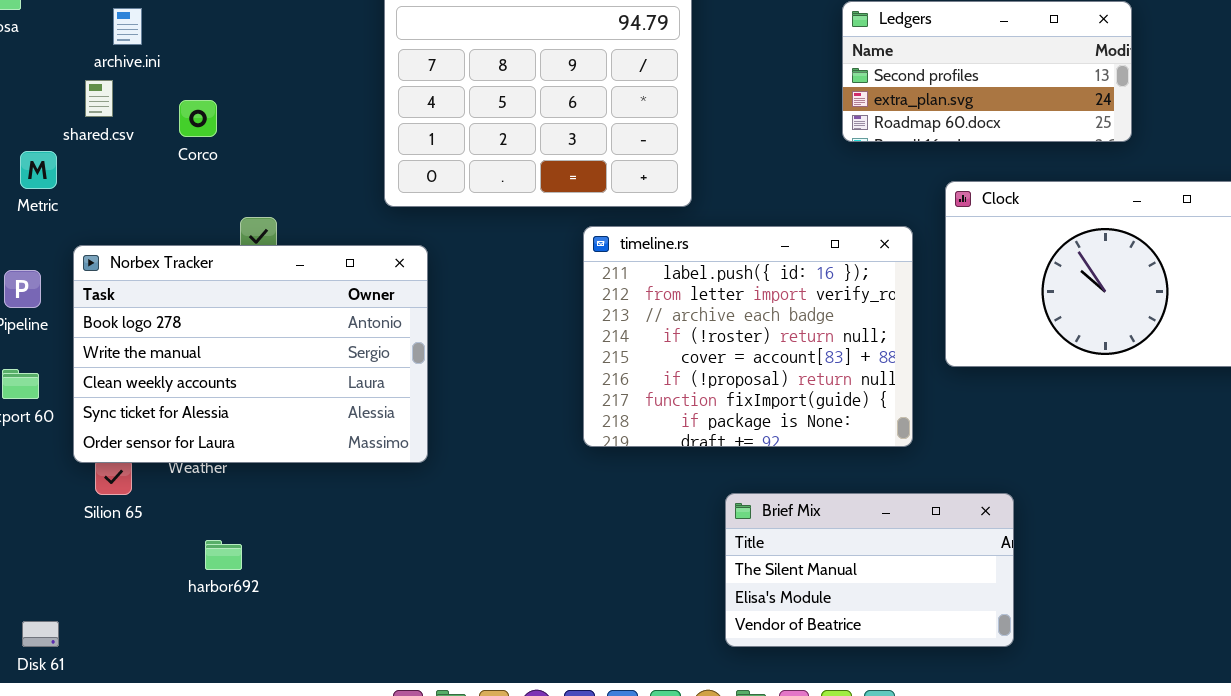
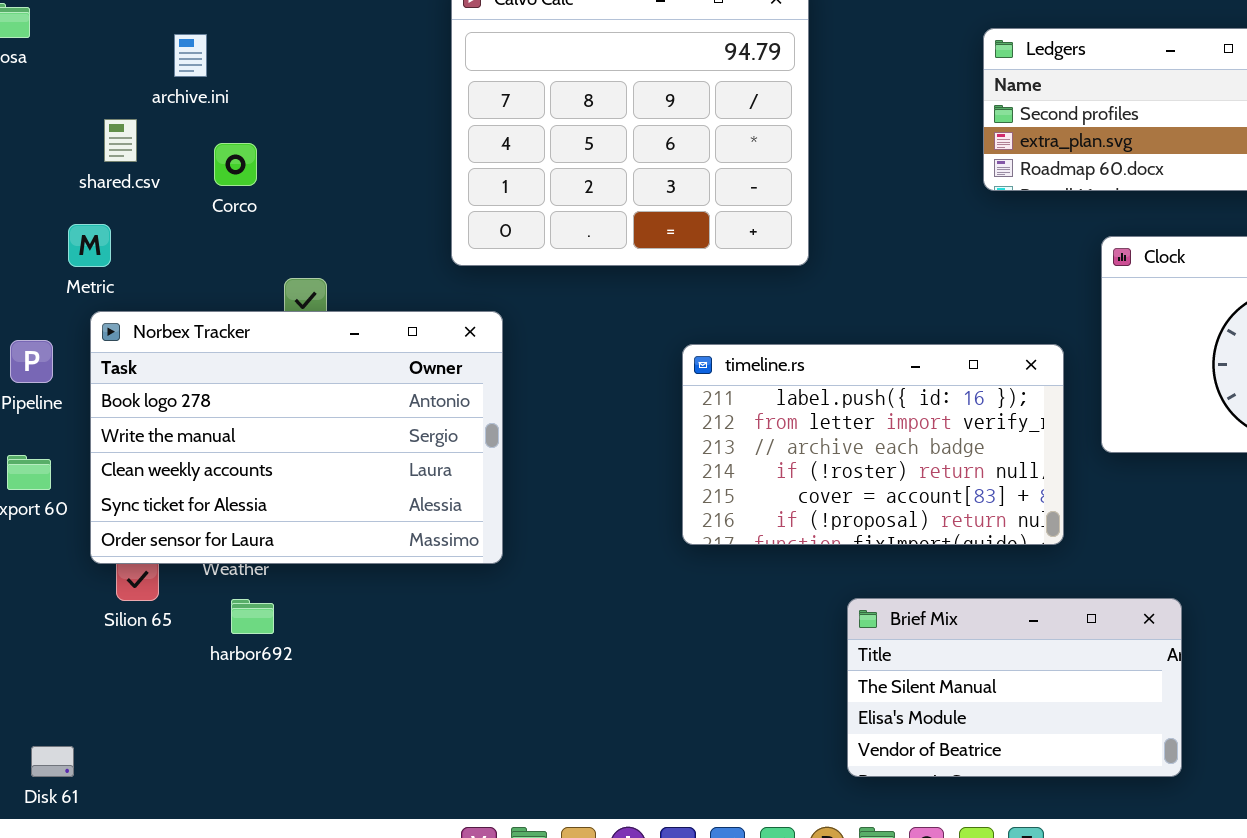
archive.ini: [113,8,142,45] -> [174,34,207,77], moved
Metric: [20,151,57,189] -> [68,224,111,267], moved
timeline.rs: [583,226,913,447] -> [682,344,1064,545], resized
harbor692: [205,540,242,570] -> [231,599,274,634], moved

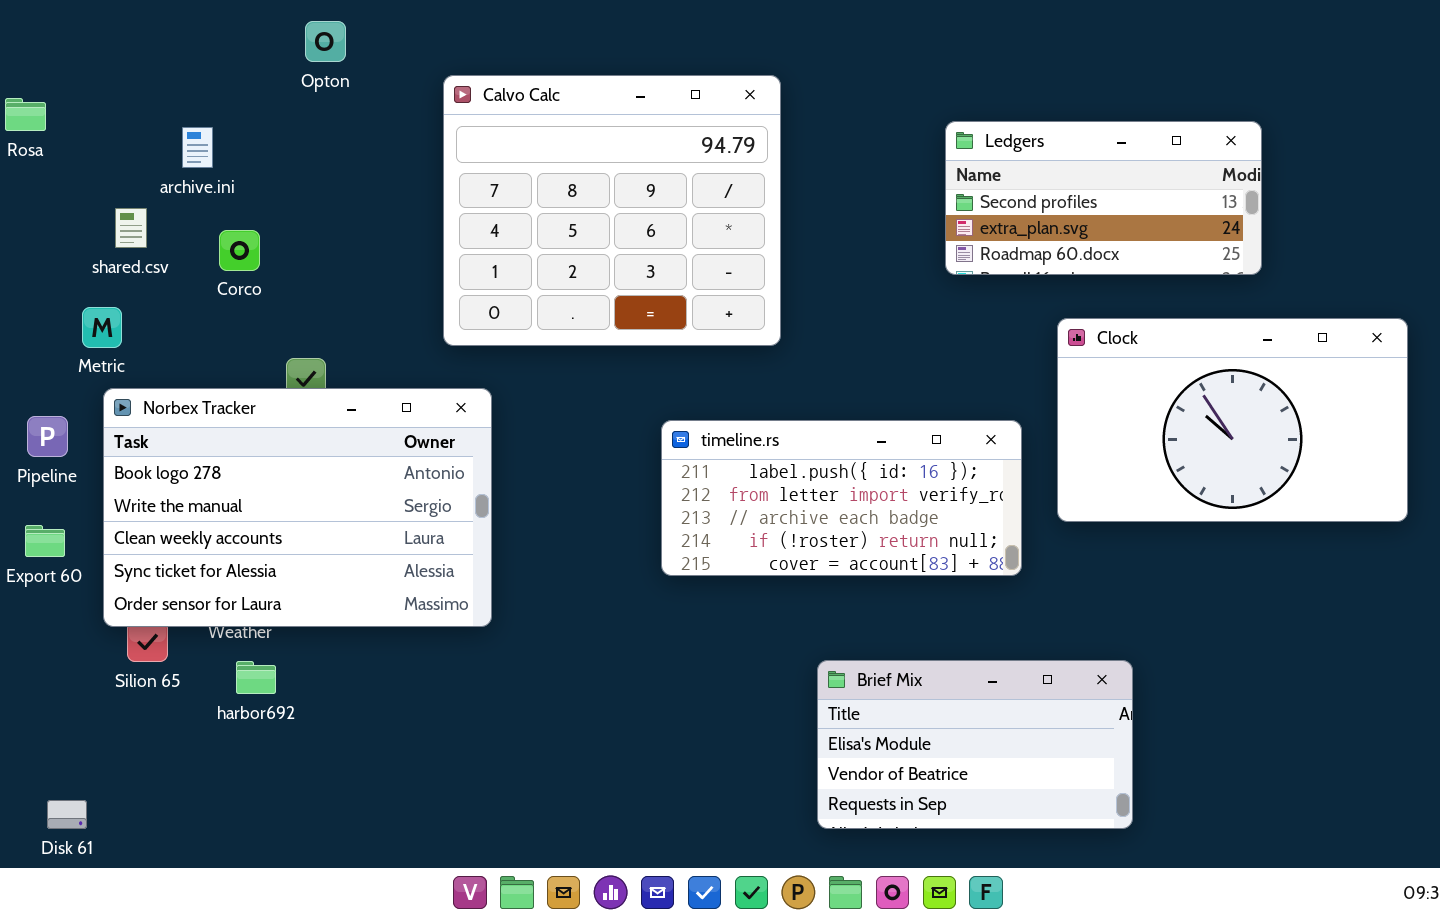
timeline.rs: [682,344,1064,545] -> [661,420,1022,576], resized
Brief Mix: [847,598,1182,777] -> [817,660,1133,829], scrolled down 1 row

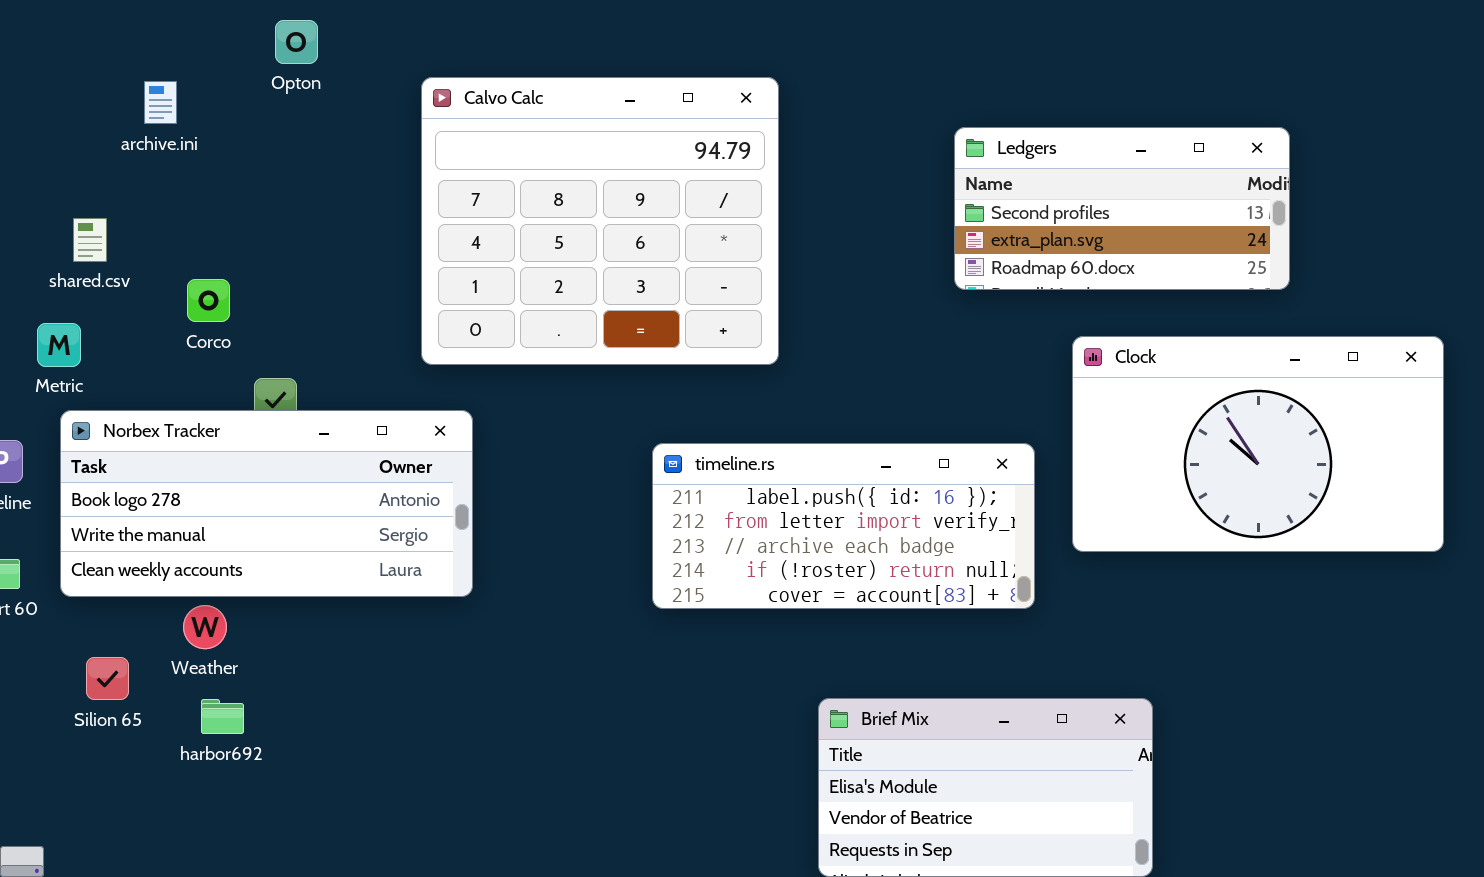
archive.ini: [182,127,213,168] -> [144,81,177,124], moved
Corco: [219,230,260,271] -> [187,279,230,322], moved
Norbex Tracker: [103,388,492,627] -> [60,410,473,597], resized

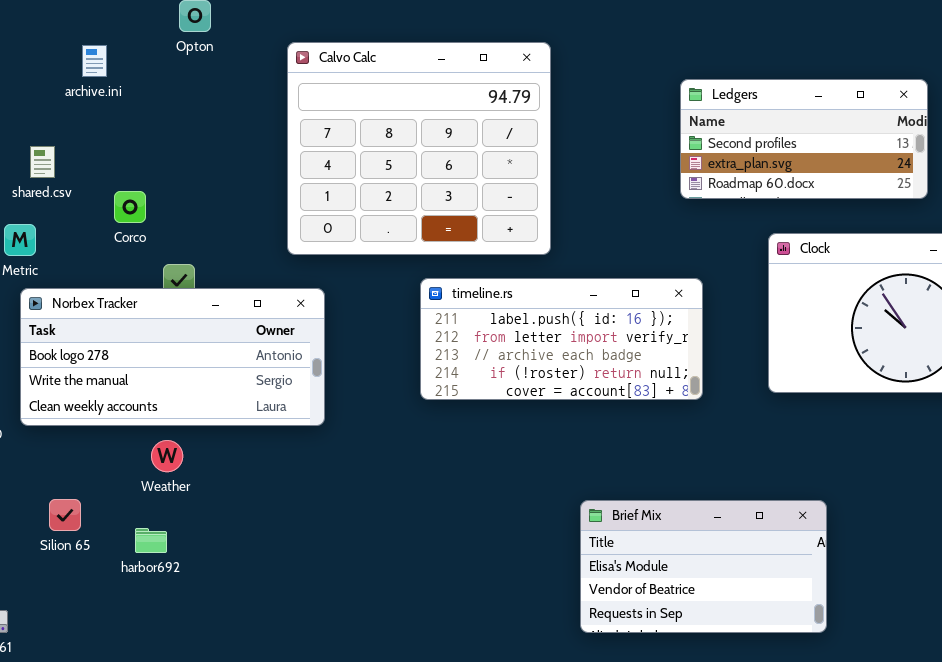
timeline.rs: [652,443,1035,609] -> [420,278,703,400], moved
Weather: [183,605,227,649] -> [151,440,183,472], moved
Silion 65: [86,657,129,700] -> [49,499,81,531], moved
harbor692: [201,699,244,734] -> [135,528,167,553], moved

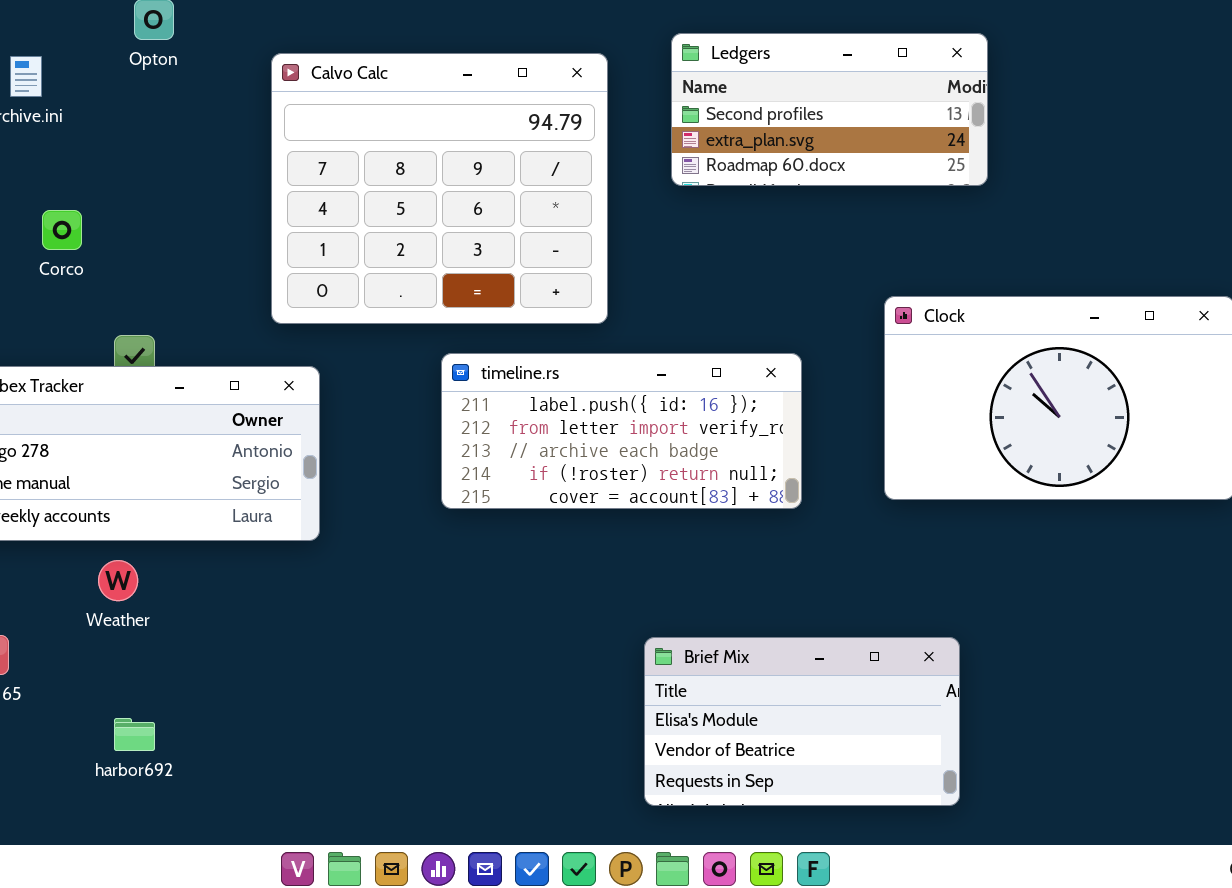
Ledgers: [680,79,928,199] -> [671,33,988,186], moved
Corco: [114,191,146,223] -> [42,210,82,250], moved
harbor692: [135,528,167,553] -> [114,718,155,751], moved

